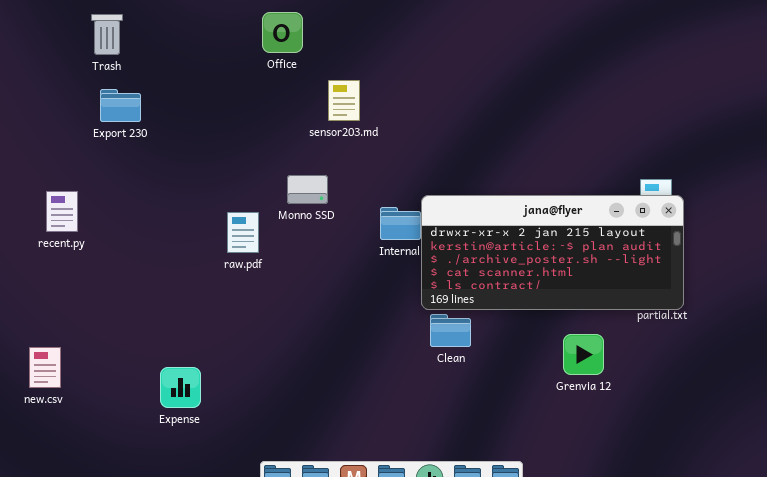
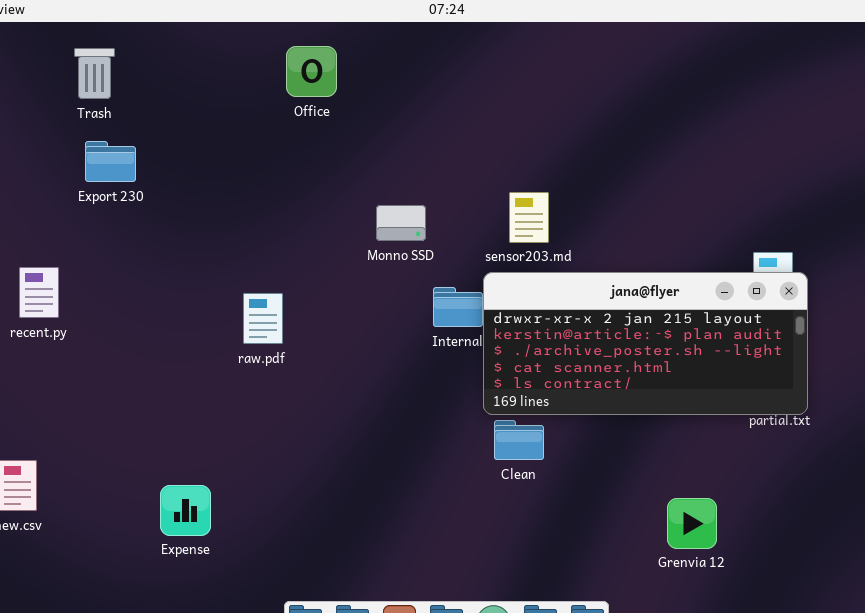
sensor203.md: [328,80,360,121] -> [509,192,549,243], moved
Monno SSD: [287,175,328,204] -> [376,205,426,241], moved
Grenvia 12: [563,334,604,375] -> [667,498,717,549], moved

